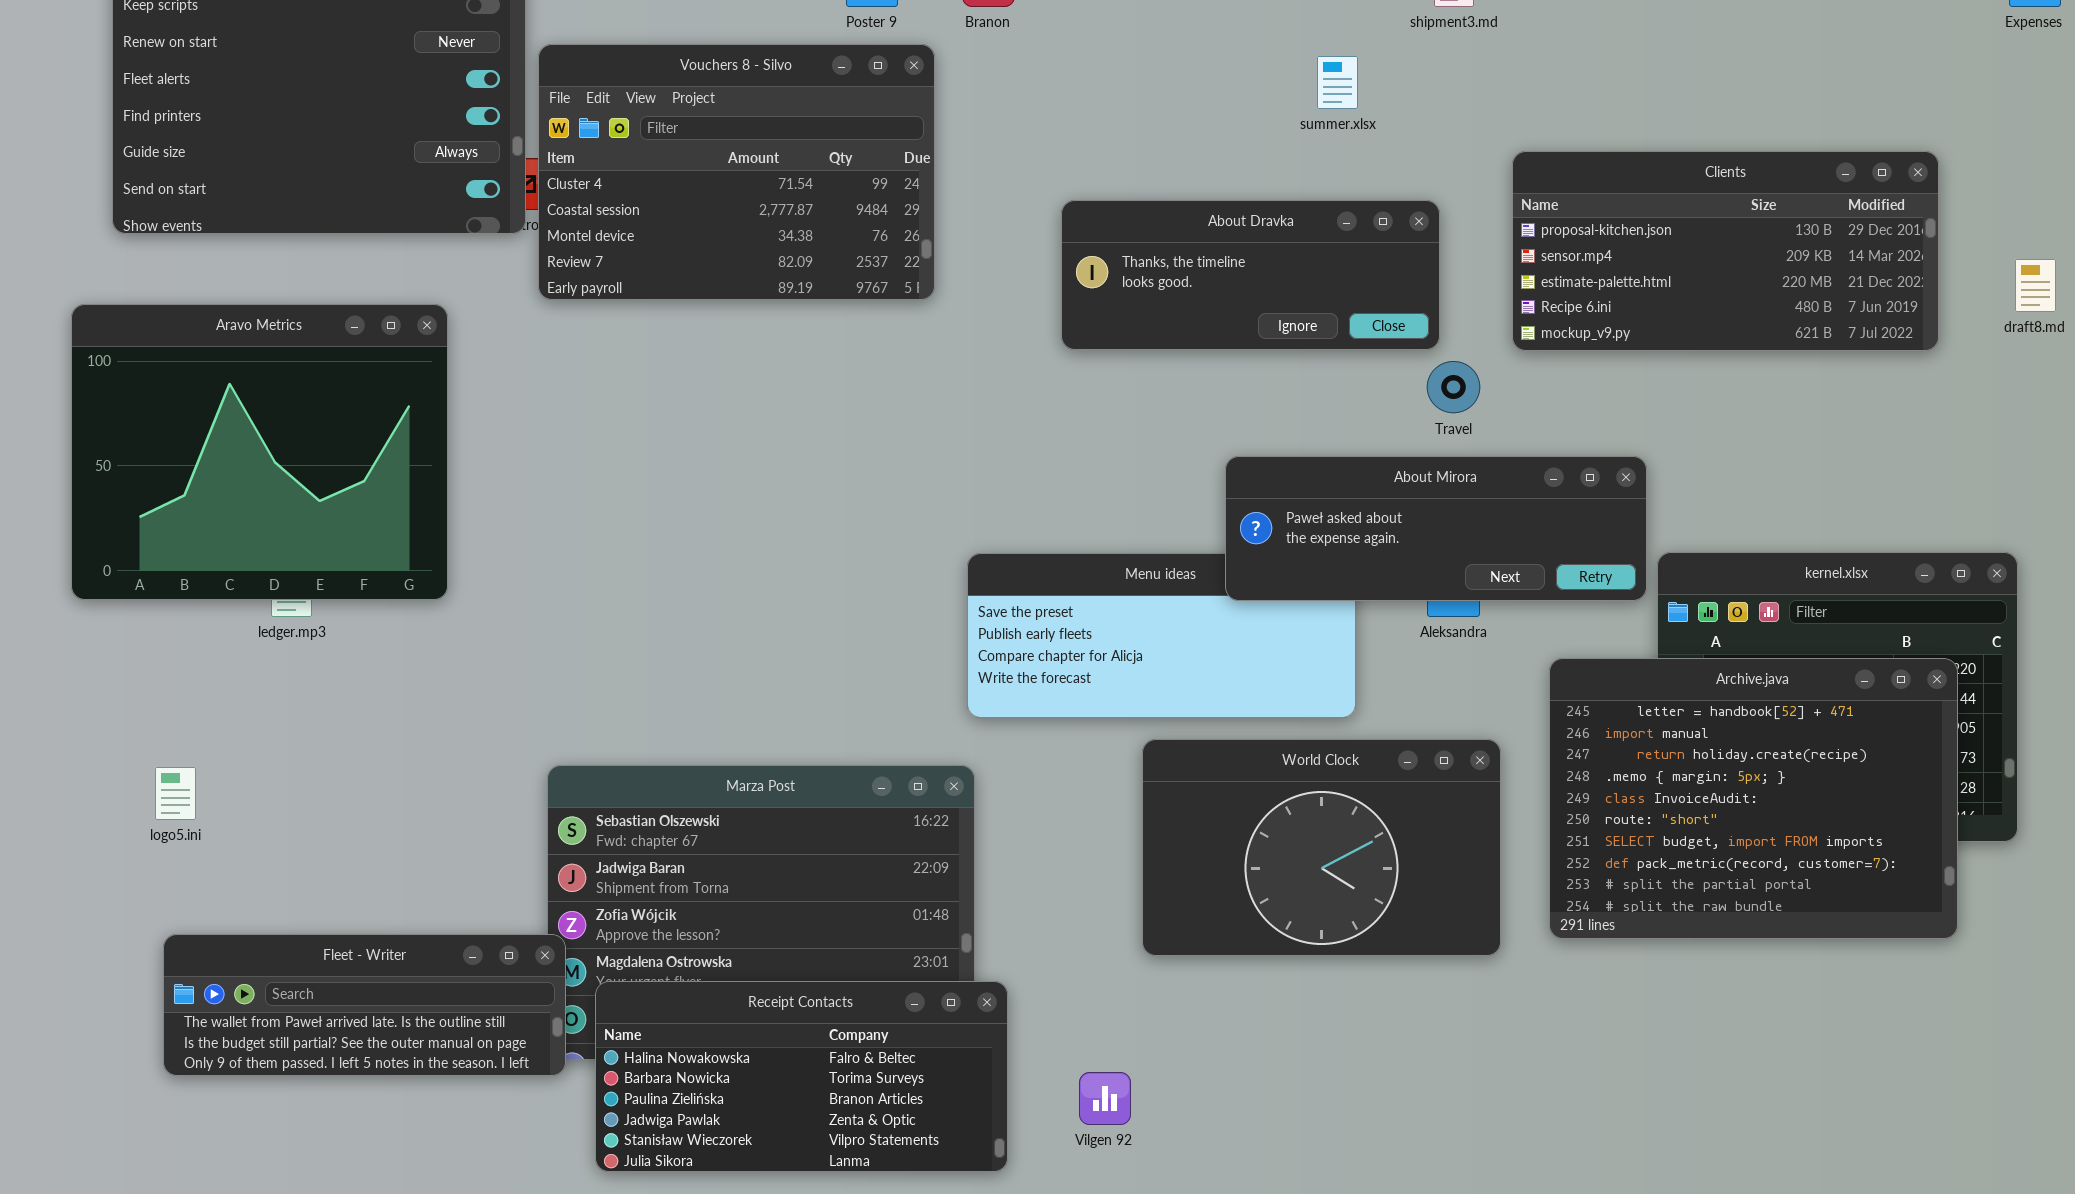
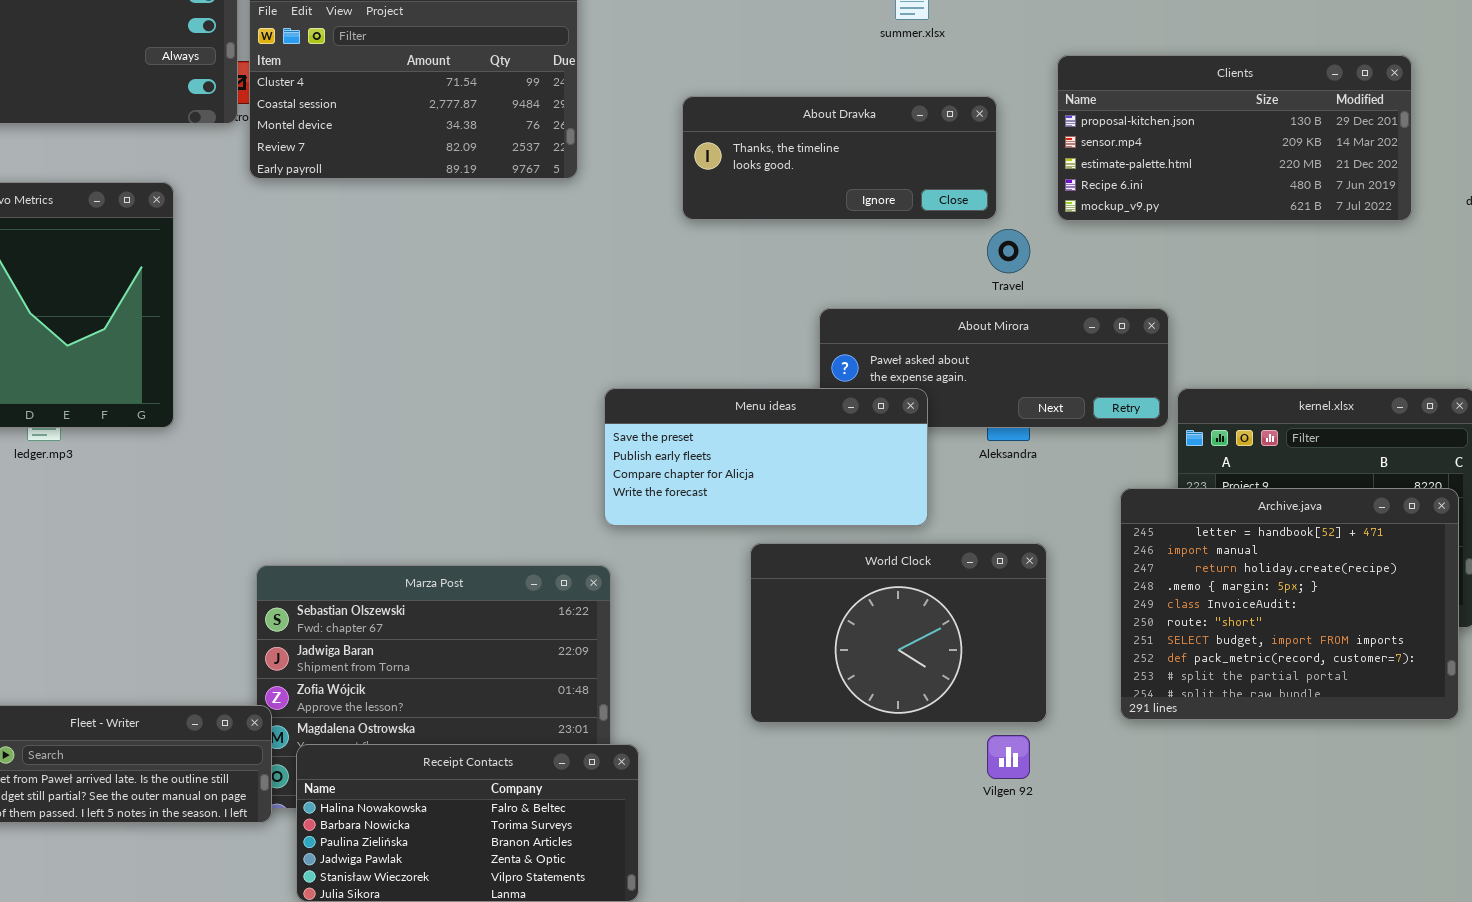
Menu ideas: [967,553,1356,718] -> [604,388,928,526], raised
Archive.java: [1549,658,1958,939] -> [1120,488,1459,720], moved
Vilgen 92: [1079,1072,1131,1125] -> [987,735,1030,779], moved

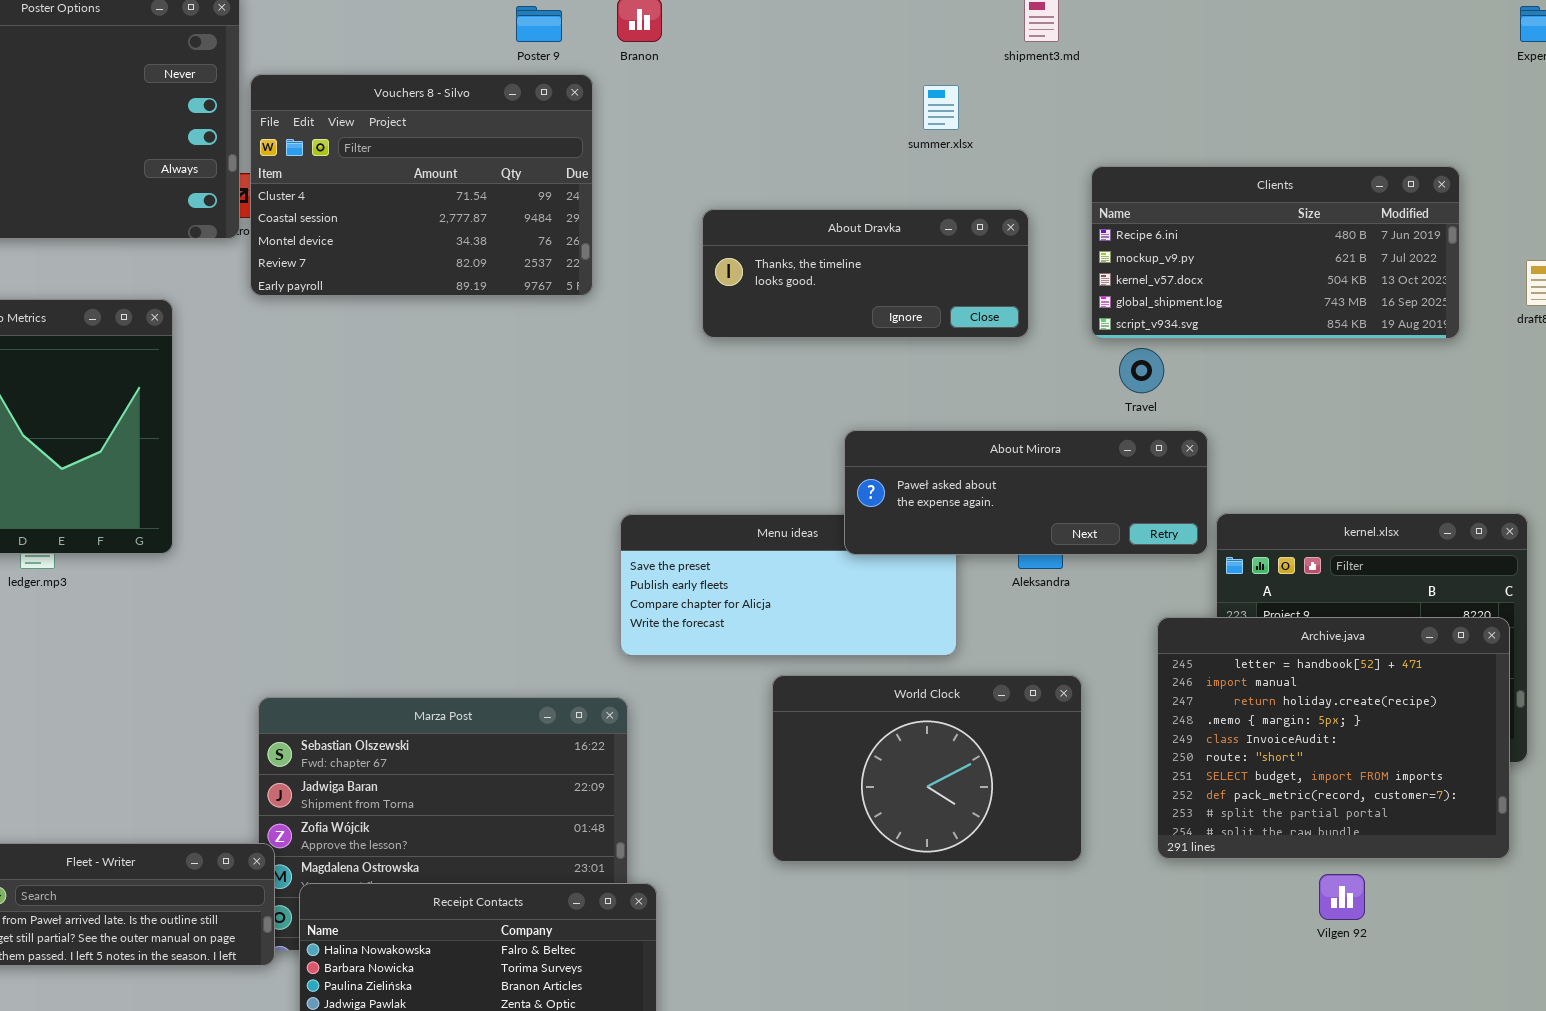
Clients: [1057,55,1412,221] -> [1091,166,1460,339], scrolled down 3 rows
Travel: [987,229,1030,273] -> [1119,348,1164,393], moved
About Mirora: [819,308,1169,428] -> [844,430,1208,555], raised
Vilgen 92: [987,735,1030,779] -> [1319,874,1365,920], moved

